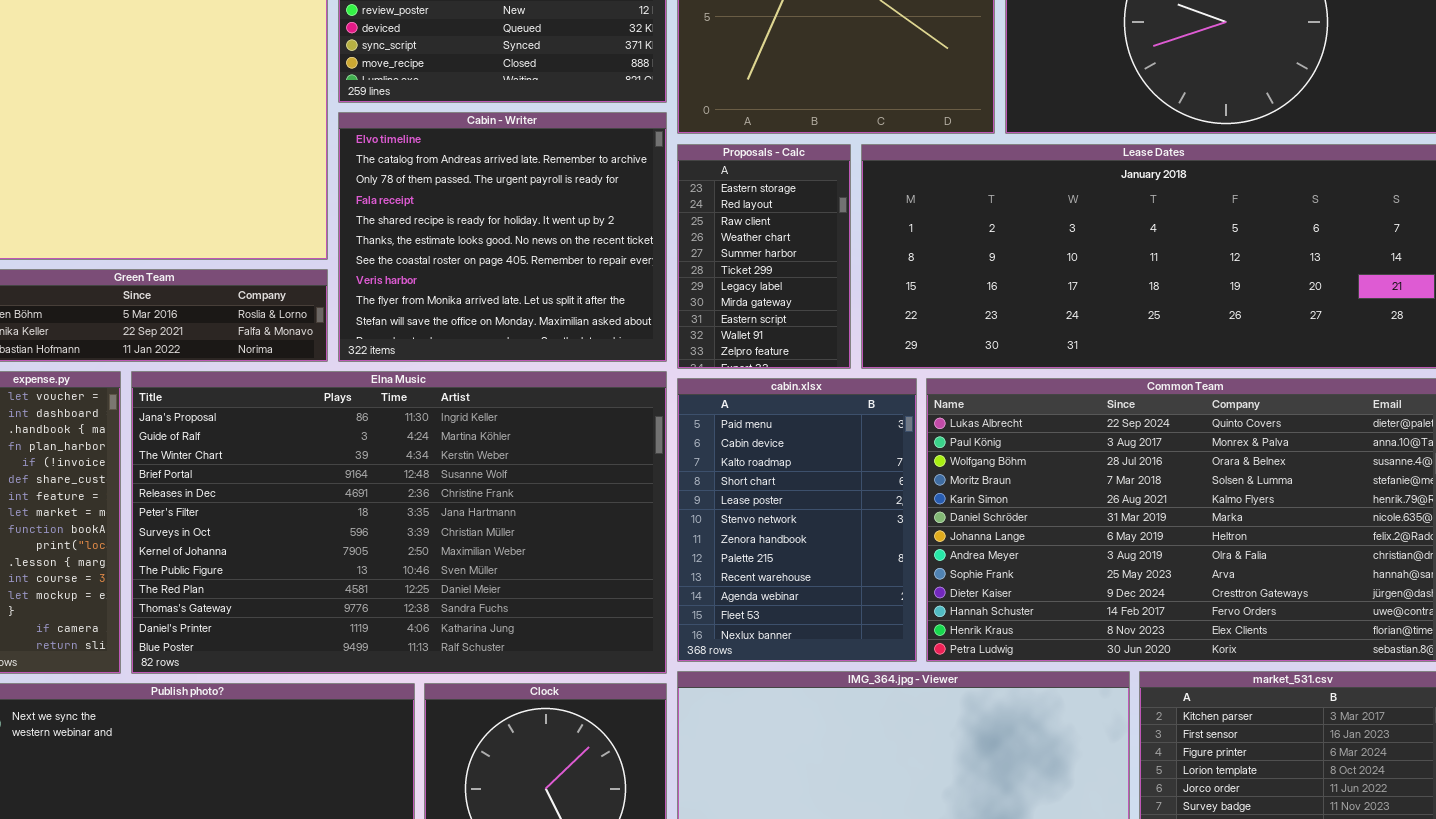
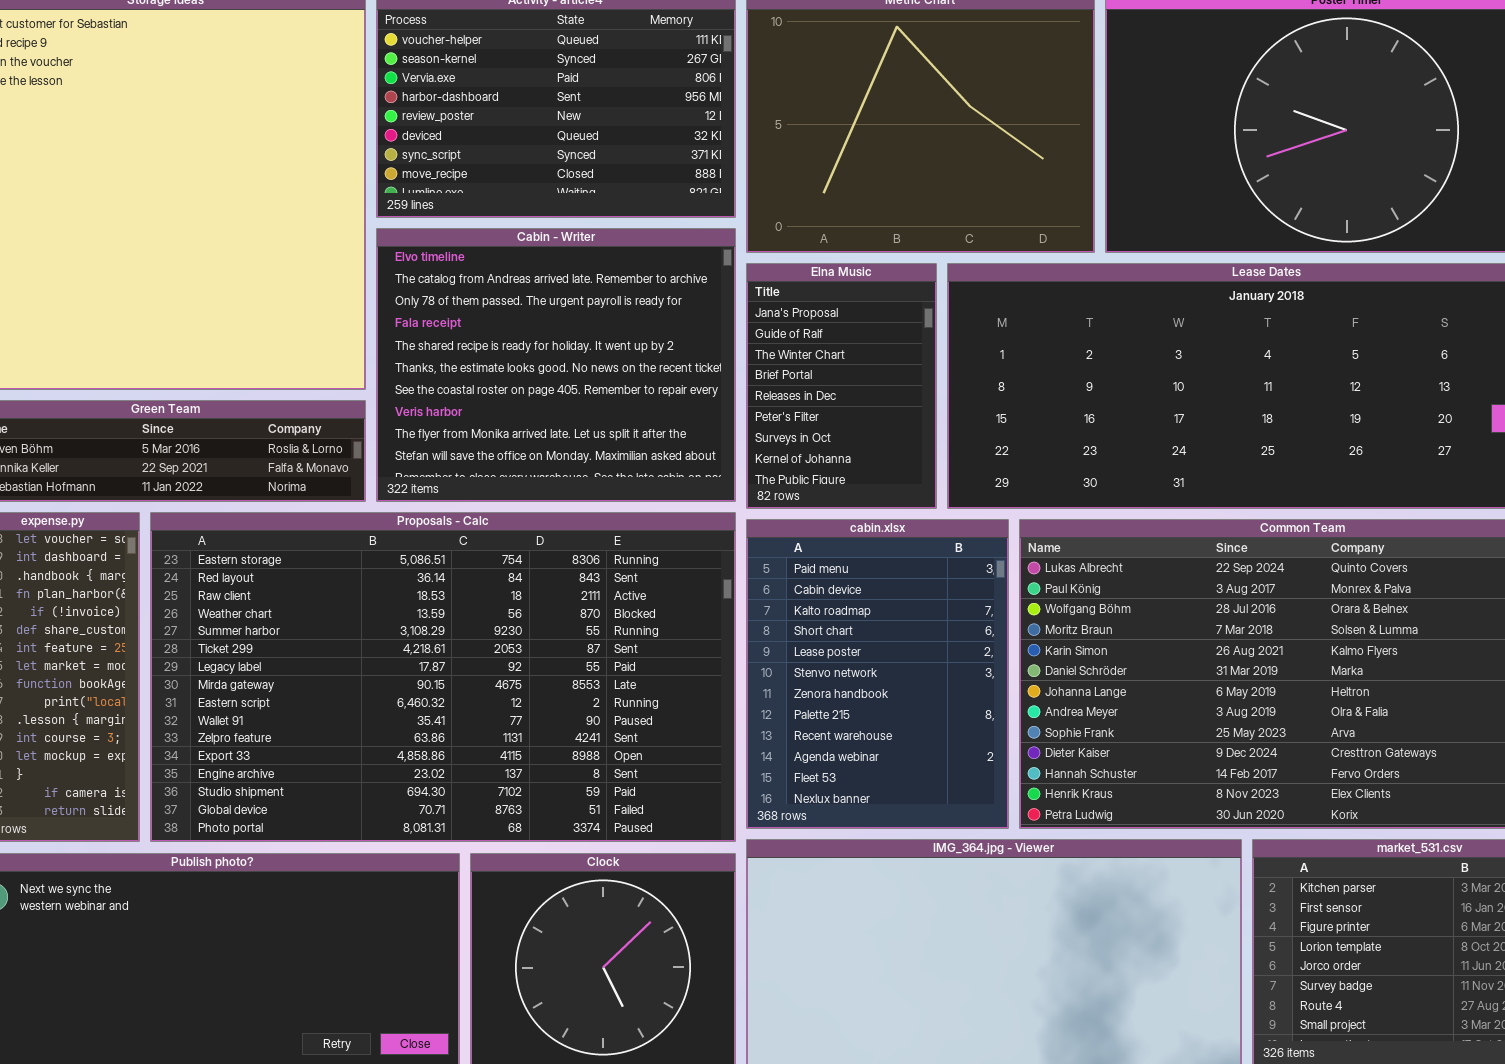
Proposals - Calc: [677,144,851,369] -> [150,512,736,842], moved, resized
Elna Music: [131,371,667,674] -> [746,263,937,509], moved, resized

